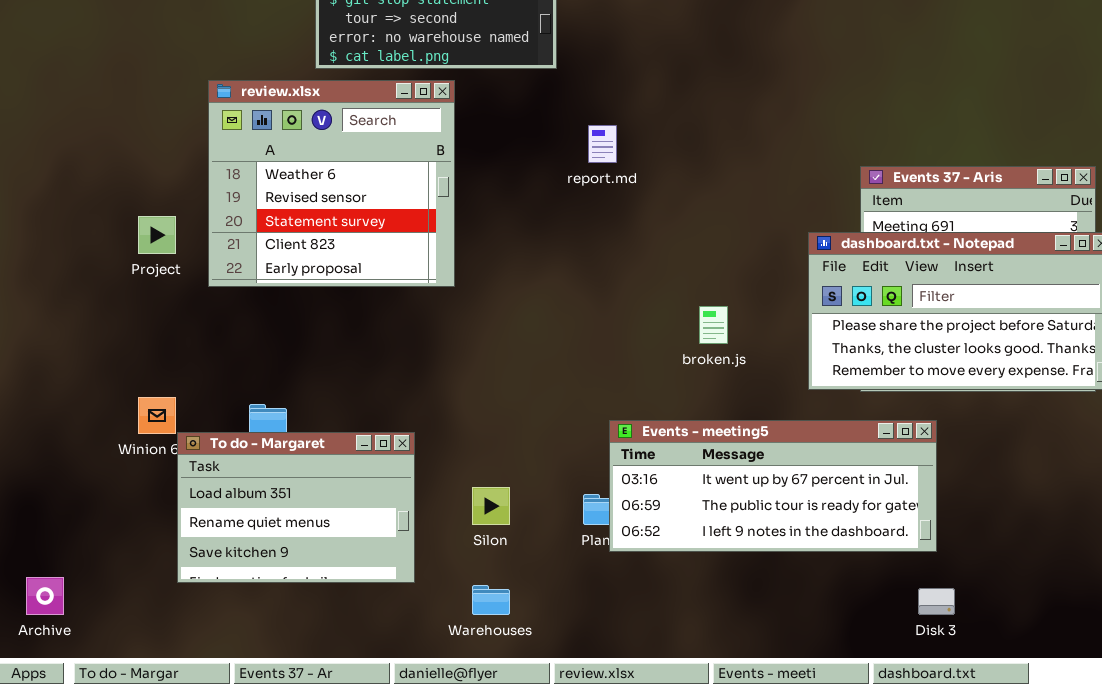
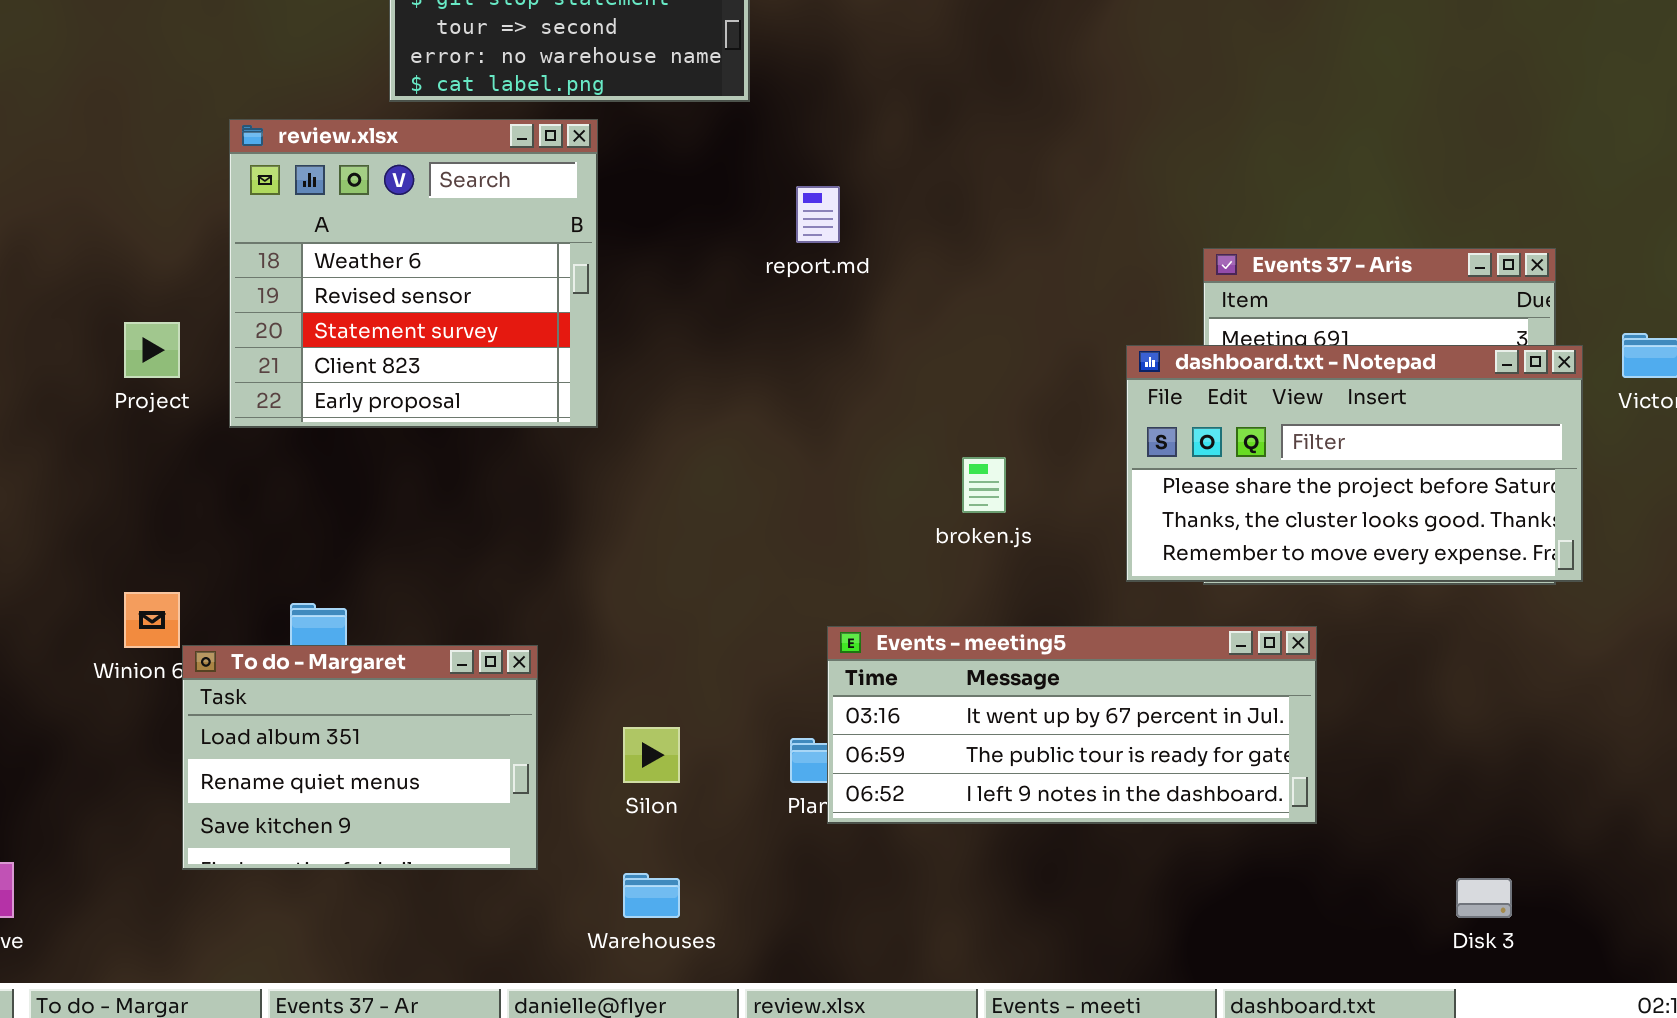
Disk 3: [918,588,955,615] -> [1456,878,1512,918], moved

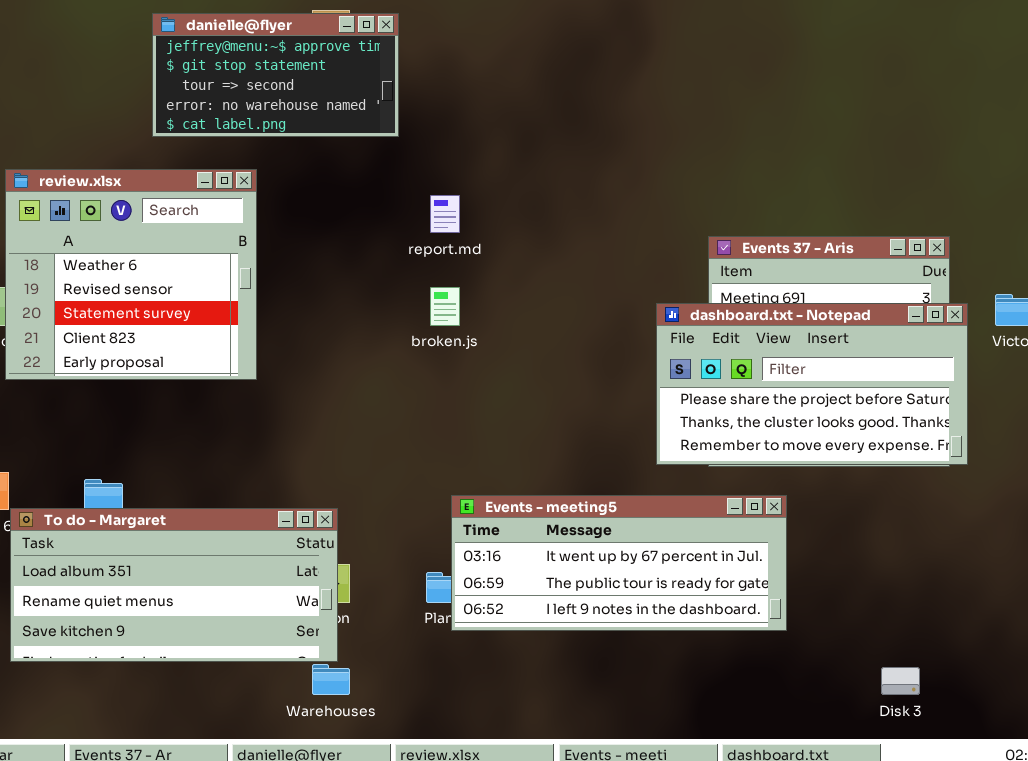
review.xlsx: [229,119,598,428] -> [5,169,257,380], moved
broken.js: [962,457,1006,513] -> [430,287,460,326], moved
To do - Margaret: [182,645,538,870] -> [10,508,338,662], resized

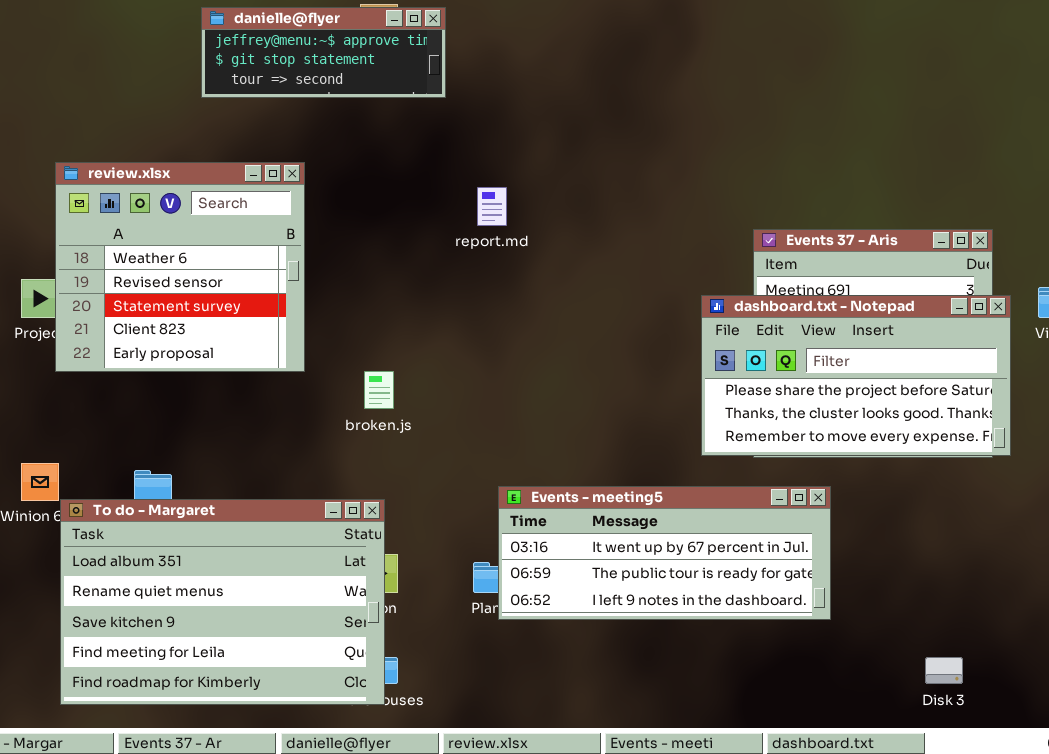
danielle@flyer: [152,13,399,137] -> [201,7,446,98], resized
broken.js: [430,287,460,326] -> [364,371,394,409], moved
To do - Margaret: [10,508,338,662] -> [60,499,385,705], resized

